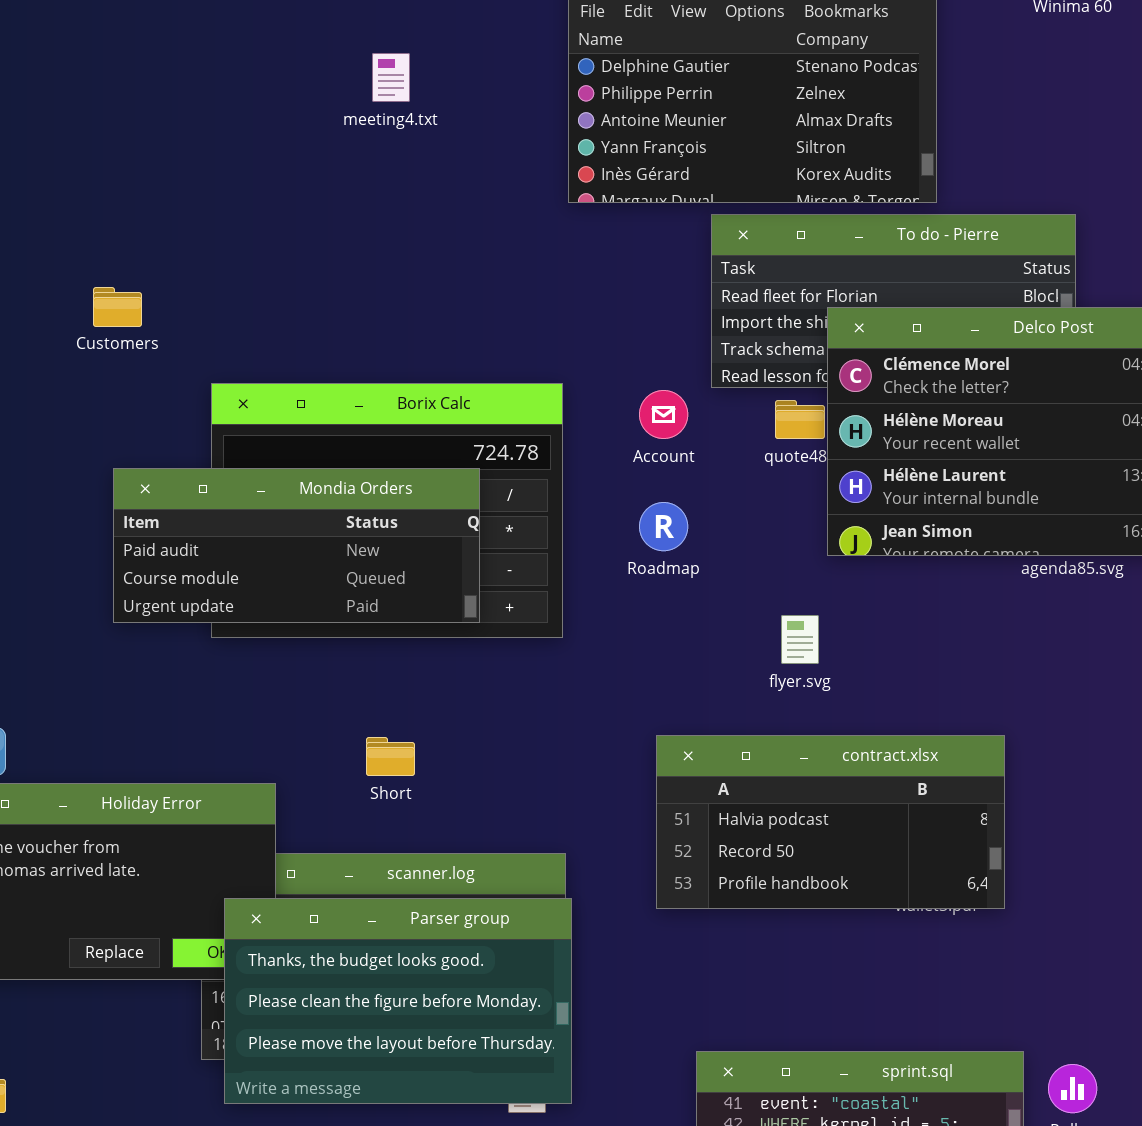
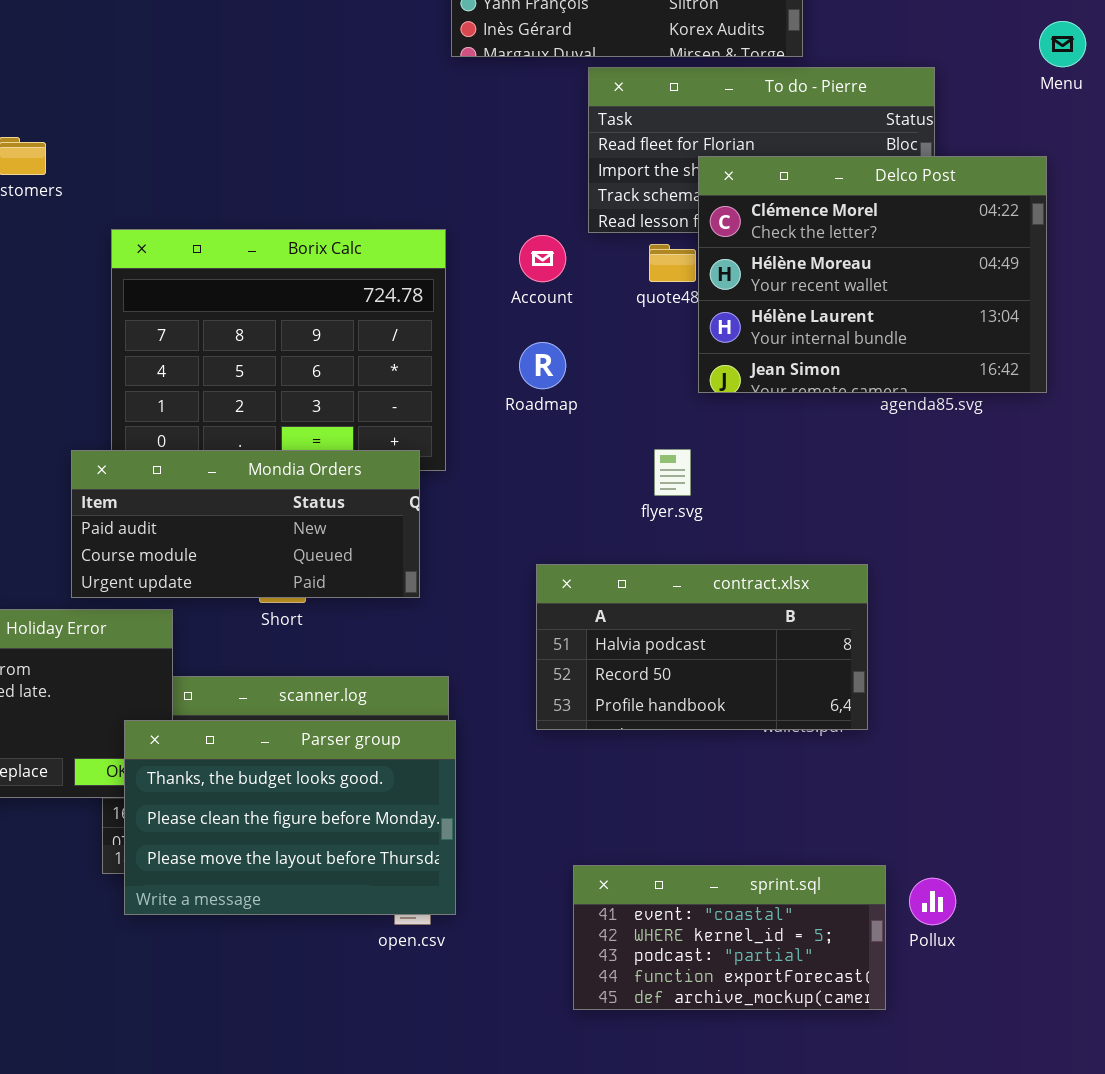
Mondia Orders: [113,468,480,623] -> [71,450,420,598], moved

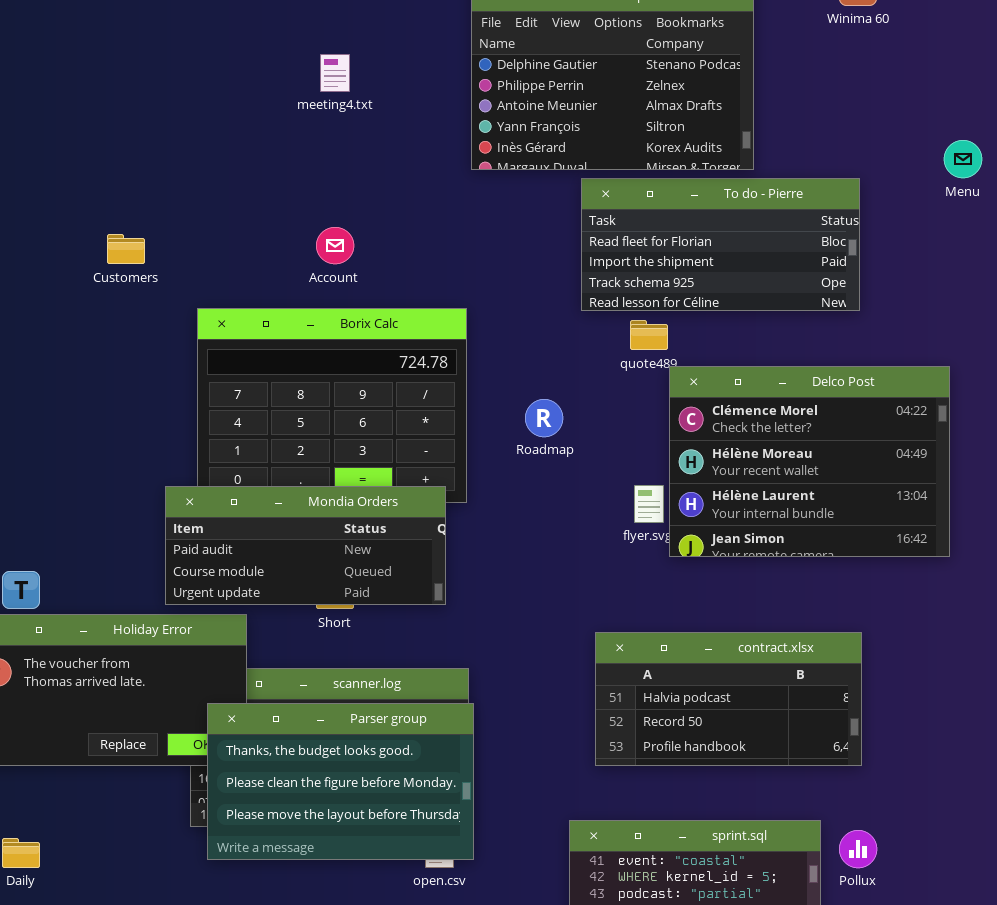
Delco Post: [698,156,1047,393] -> [669,366,950,557], moved
Account: [519,235,566,282] -> [316,227,354,264], moved
contract.xlsx: [536,564,868,730] -> [595,632,862,766], moved

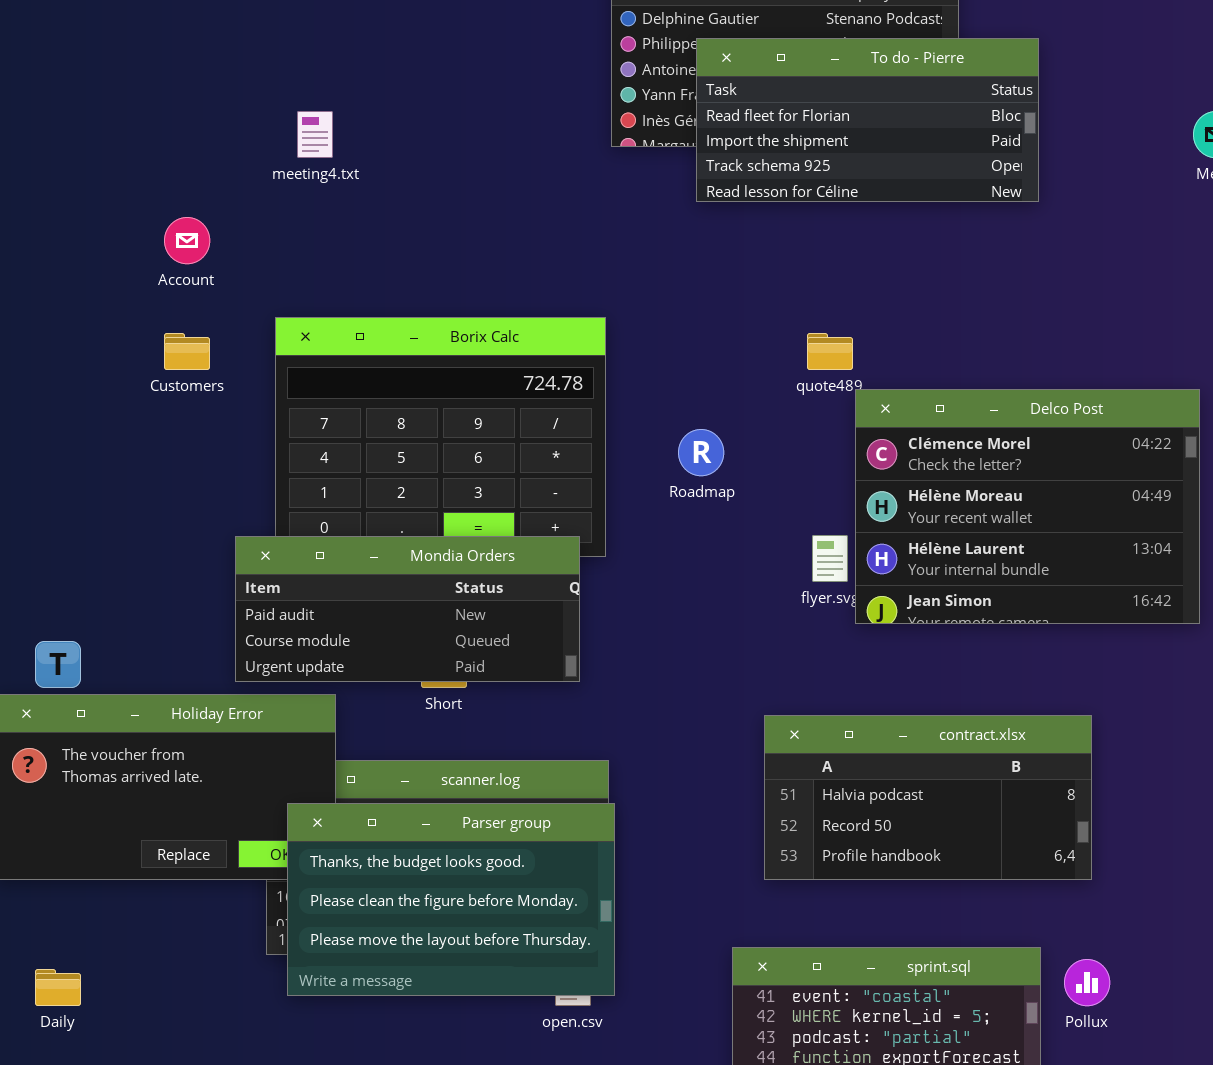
meeting4.txt: [320,54,350,92] -> [297,111,333,158], moved
To do - Pierre: [581,178,860,311] -> [696,38,1039,202], moved
Account: [316,227,354,264] -> [164,217,210,264], moved
Customers: [107,234,145,264] -> [164,333,210,370], moved

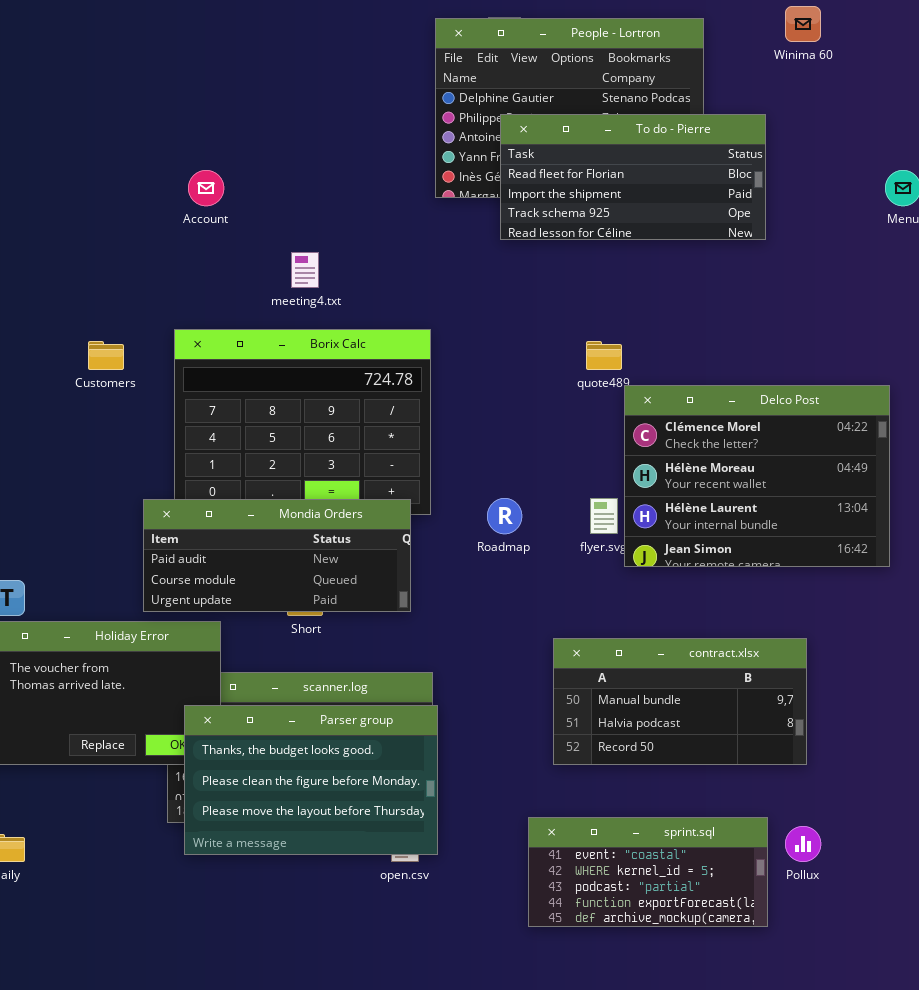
meeting4.txt: [297,111,333,158] -> [291,252,319,288], moved
Account: [164,217,210,264] -> [188,170,224,206], moved
Roadmap: [678,429,724,476] -> [487,498,522,534], moved
contract.xlsx: [764,715,1092,880] -> [553,638,807,765], scrolled up 1 row

